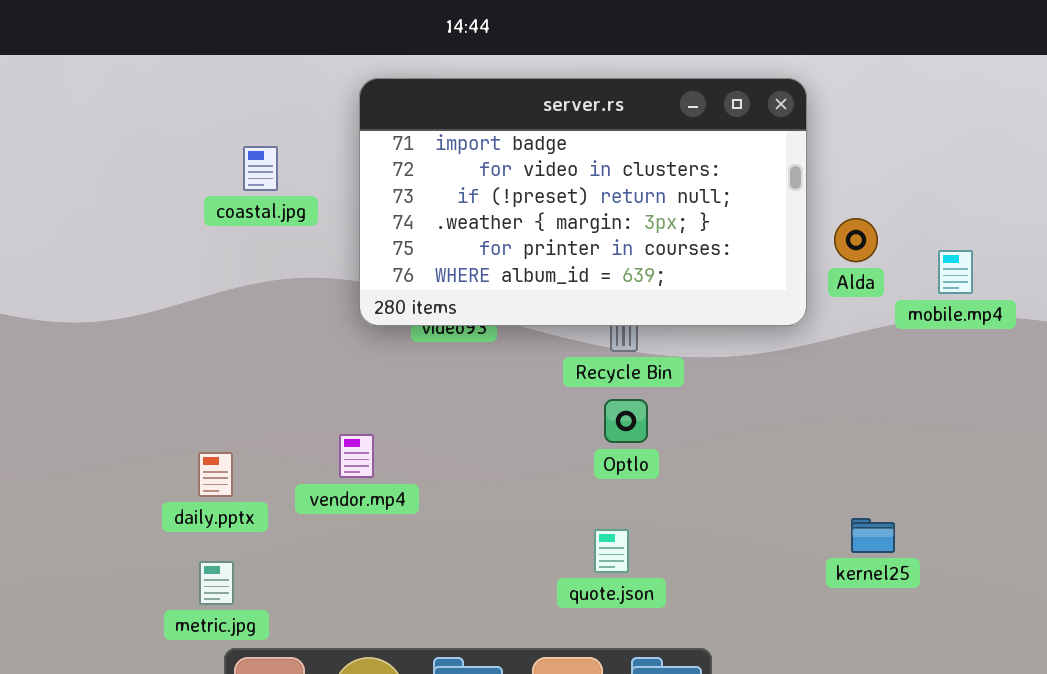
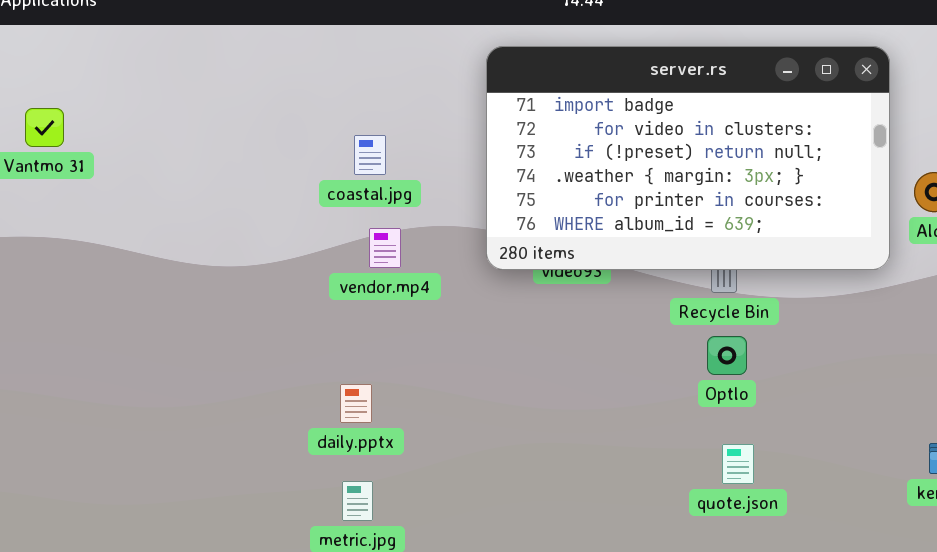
coastal.jpg: [243,146,278,191] -> [354,135,386,175], moved
vendor.mp4: [339,434,374,478] -> [369,228,401,268], moved
quote.json: [594,529,629,573] -> [722,444,754,484], moved

